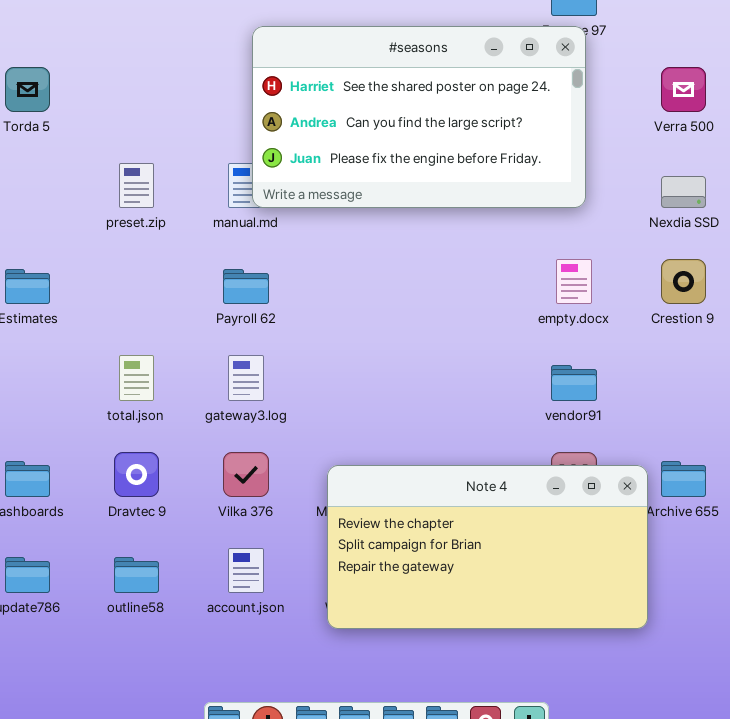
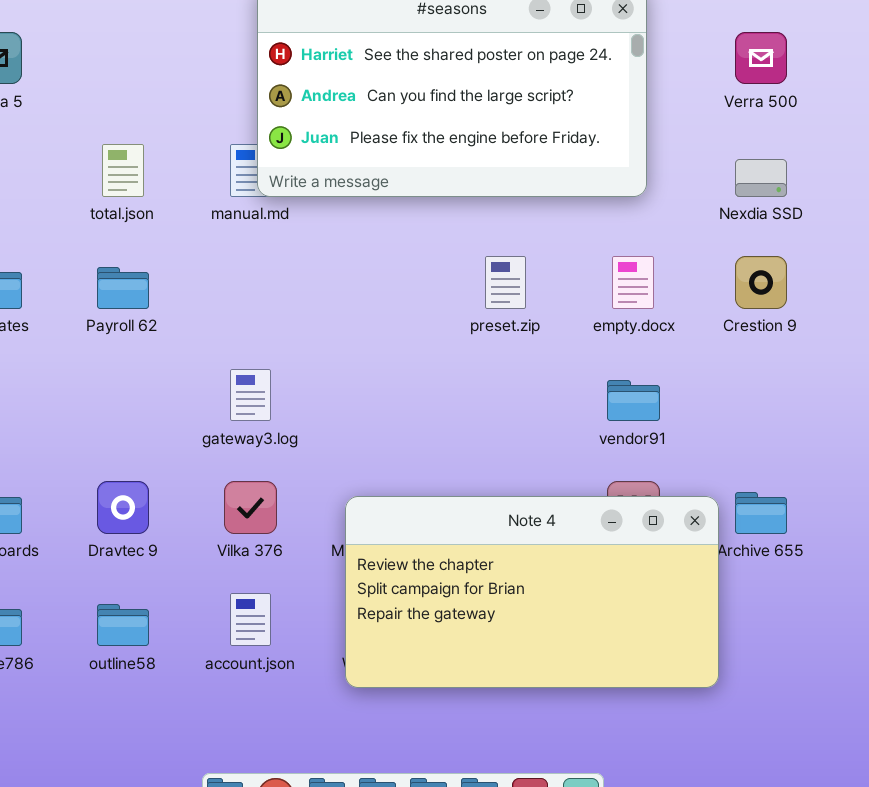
preset.zip: [119,163,154,208] -> [485,256,526,309], moved
Payroll 62: [223,269,269,304] -> [97,267,149,309], moved
total.json: [119,355,154,401] -> [102,144,144,197], moved

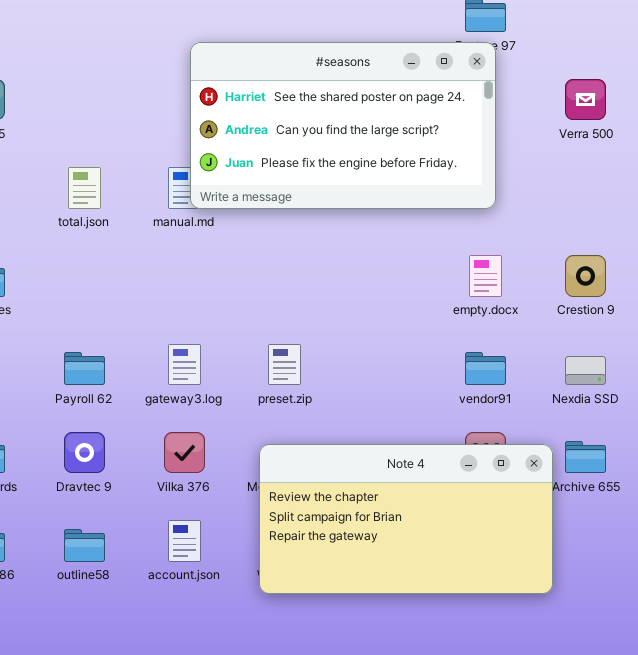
Nexdia SSD: [735,159,787,197] -> [565,356,606,385], moved
preset.zip: [485,256,526,309] -> [268,344,301,385], moved
Payroll 62: [97,267,149,309] -> [64,352,105,385], moved

